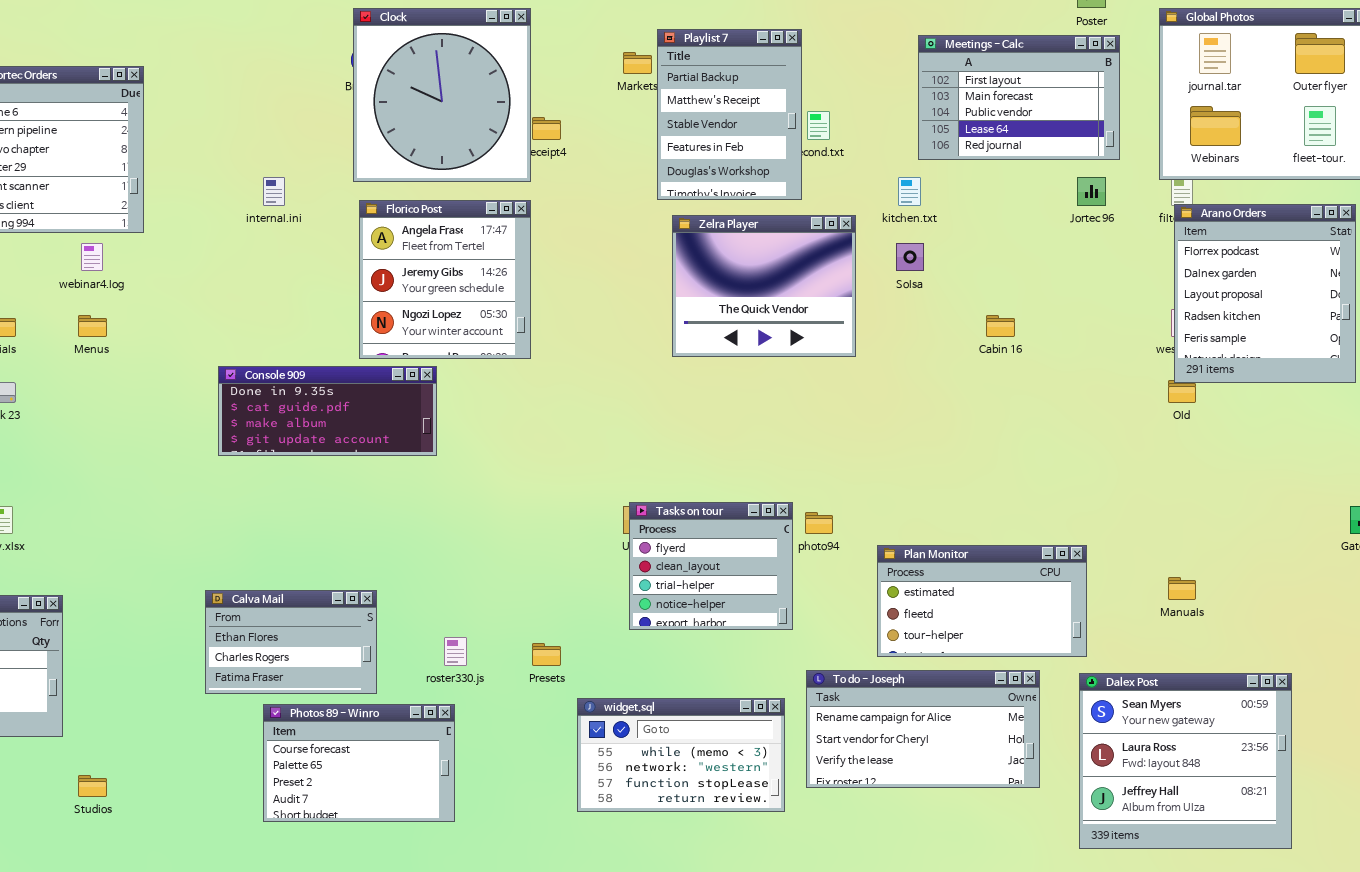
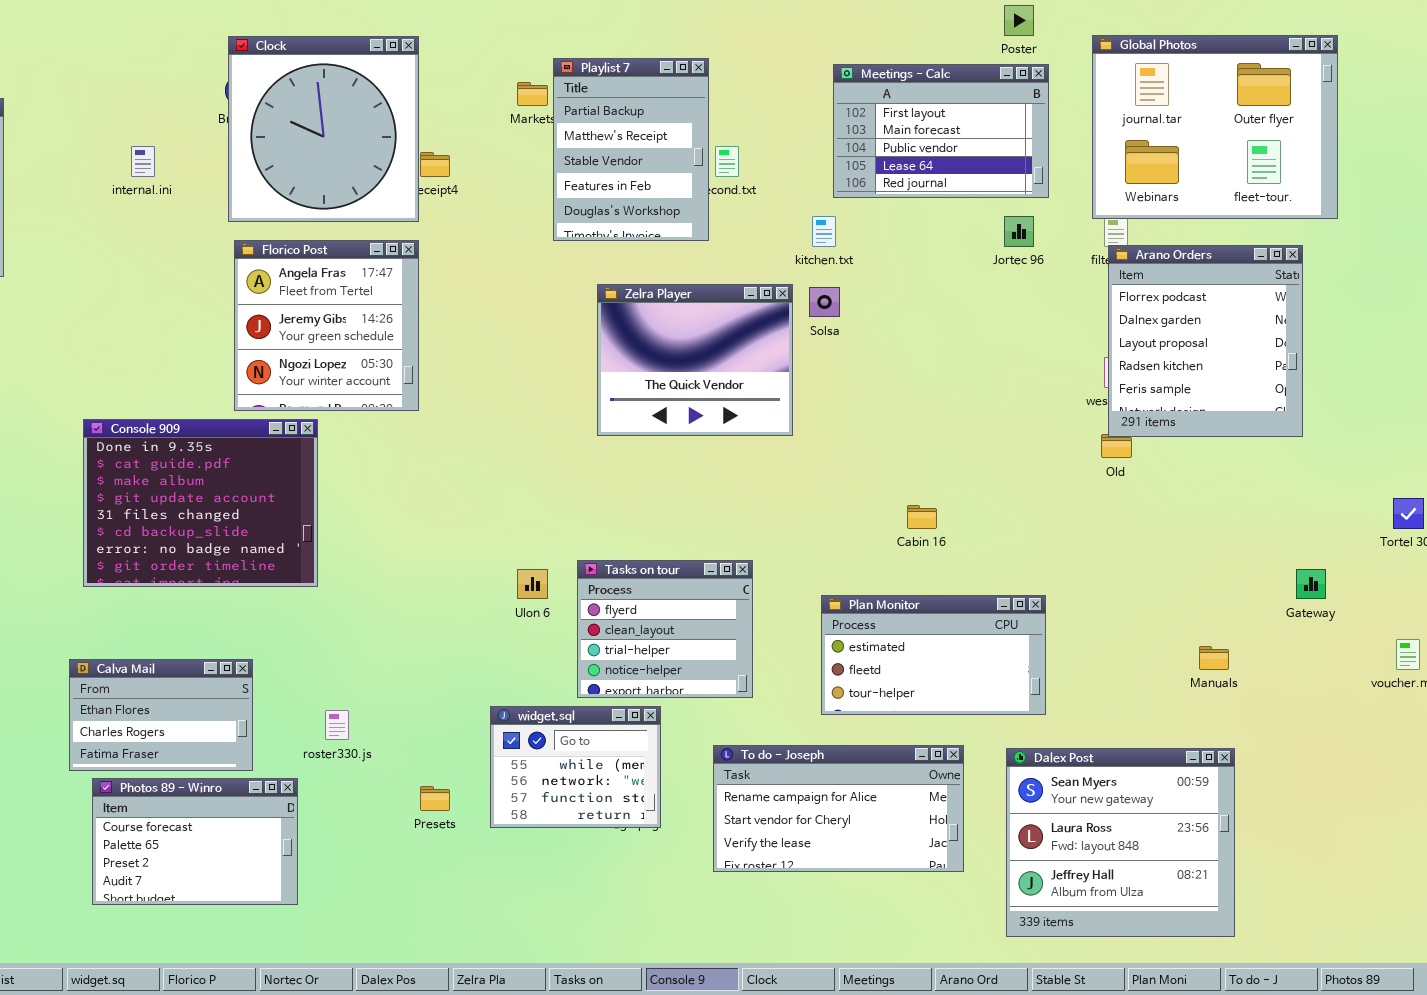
internal.ini: [263,177,285,206] -> [131,146,155,177], moved
Zelra Player: [672,215,856,357] -> [597,284,793,436], moved
Cabin 16: [986,315,1015,337] -> [907,505,937,529], moved
Console 909: [218,366,437,456] -> [83,419,318,587], resized
Tasks on tour: [629,502,793,630] -> [577,560,753,698], moved
Plan Monitor: [877,545,1087,657] -> [821,595,1046,715], moved
Manuals: [1168,577,1196,600] -> [1199,646,1229,670], moved
Presets: [532,643,561,666] -> [420,786,450,811], moved
widget.sql: [577,698,785,812] -> [490,706,661,828], moved, resized
Photos 89 - Winro: [263,704,455,822] -> [92,778,298,905], moved

